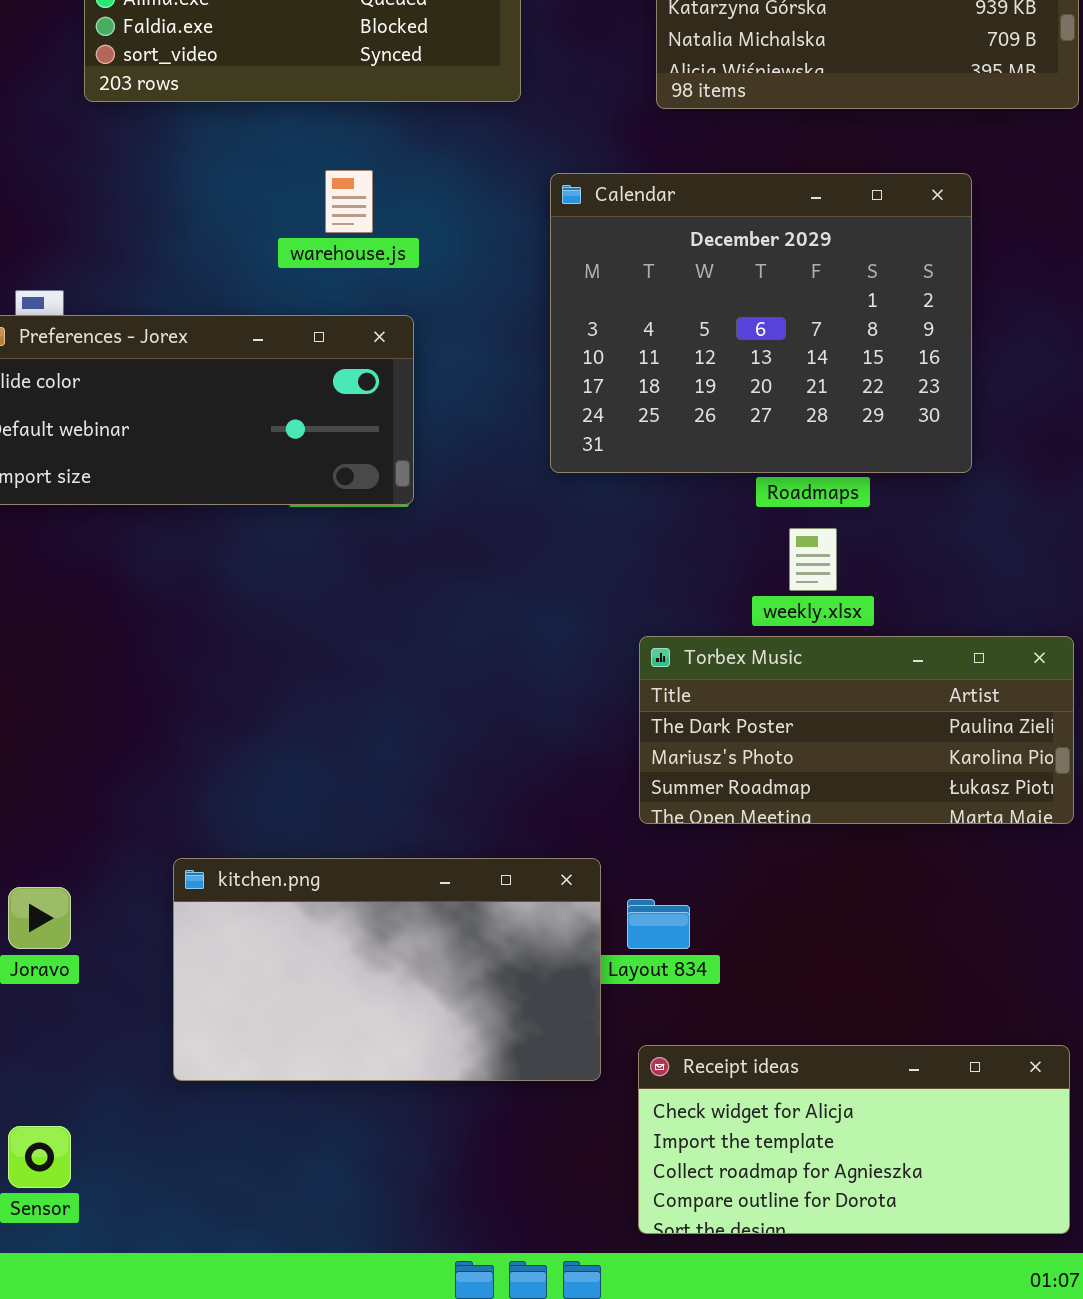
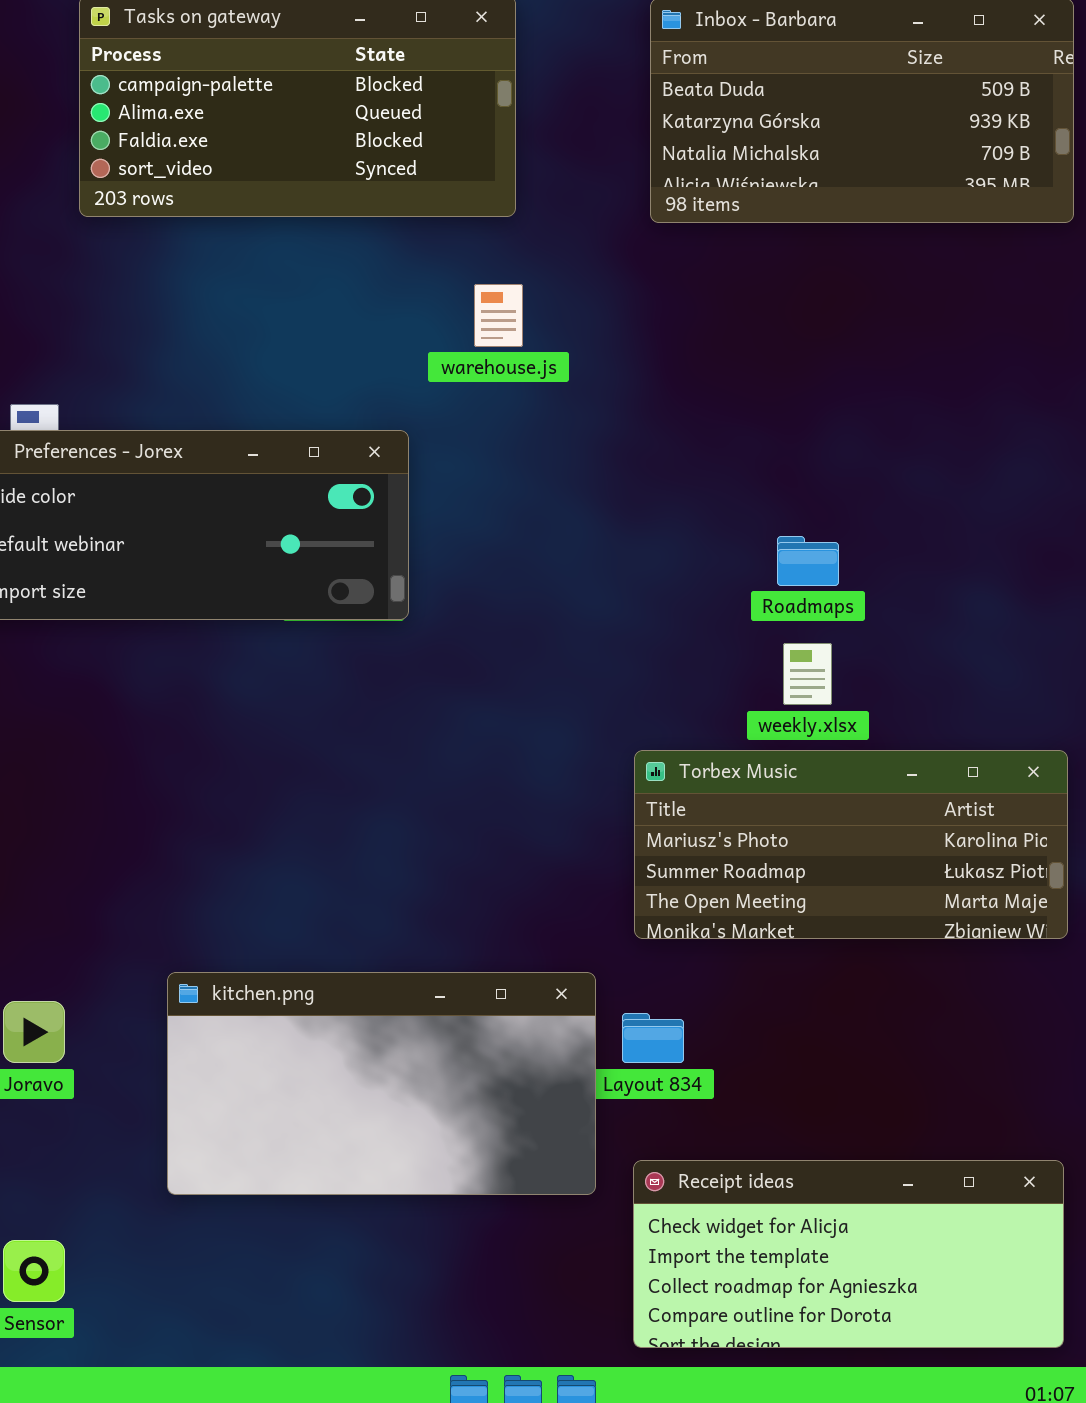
warehouse.js: [325,170,373,233] -> [474,284,523,347], moved
Calendar: [550,173,972,473] -> none, closed
Torbex Music: [639,636,1074,824] -> [634,750,1068,939], scrolled down 1 row

